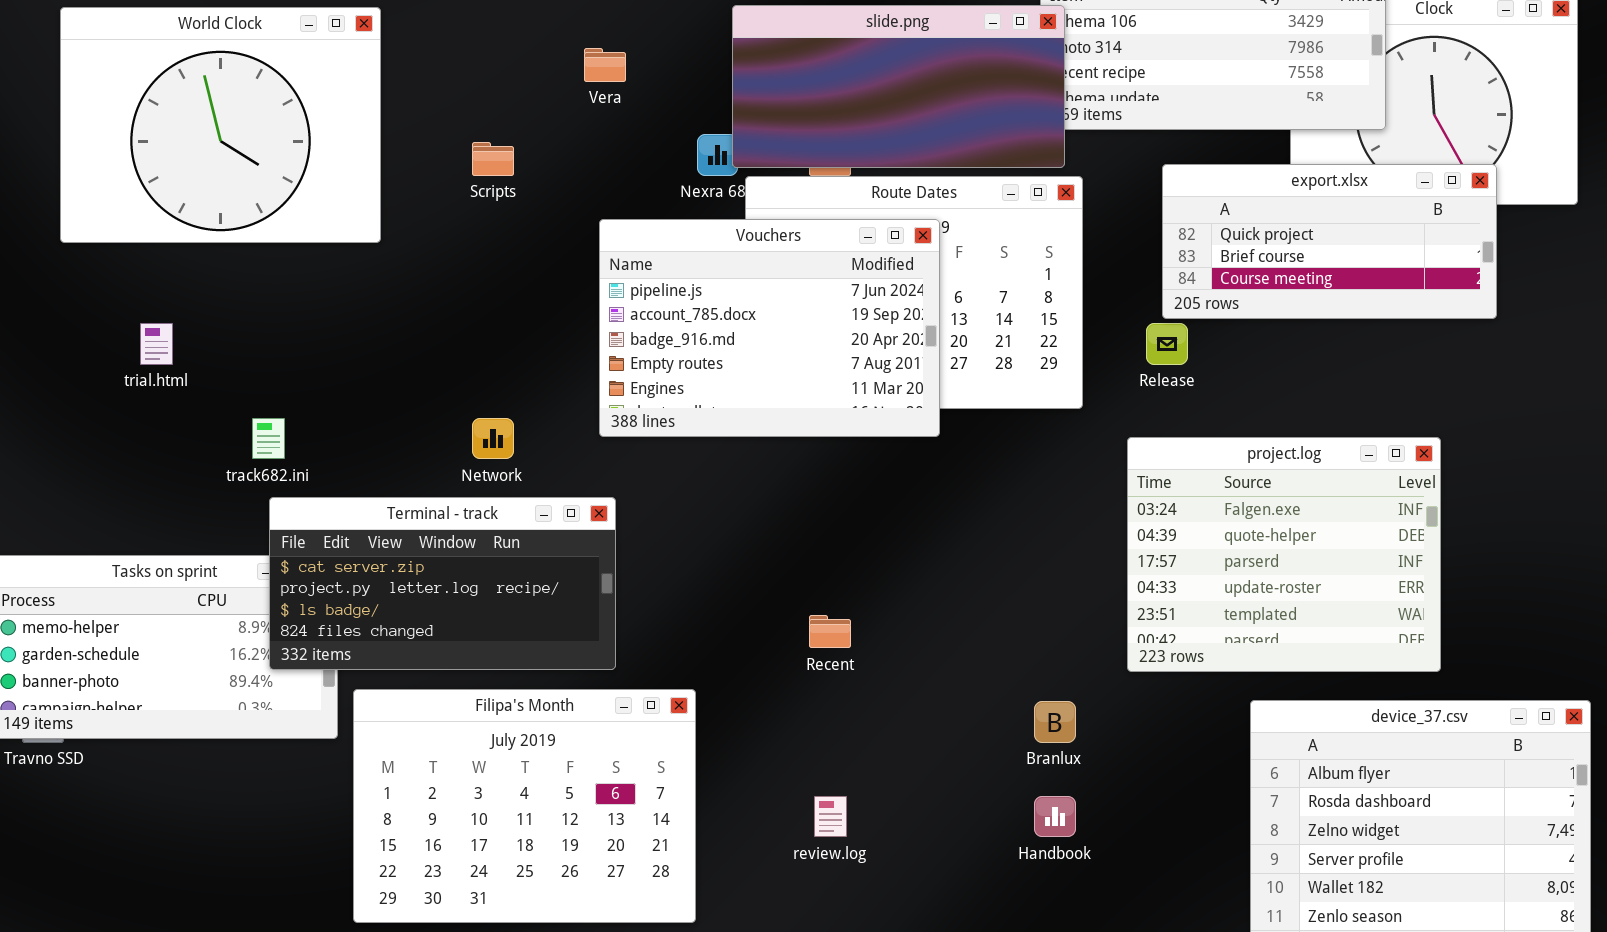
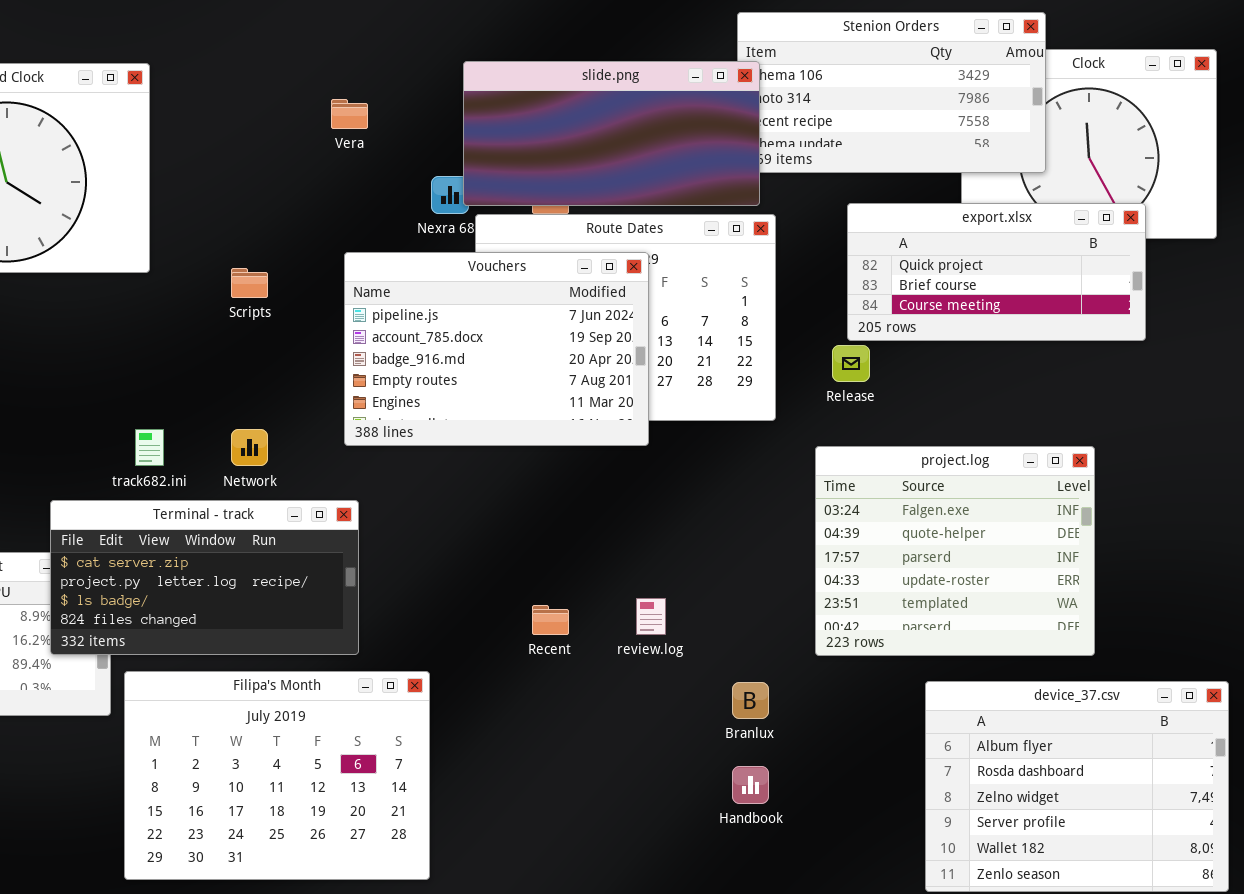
Scripts: [472,142,514,176] -> [231,268,268,298], moved
track682.ini: [252,418,285,459] -> [135,429,164,466], moved
review.log: [814,796,847,837] -> [636,598,666,635], moved

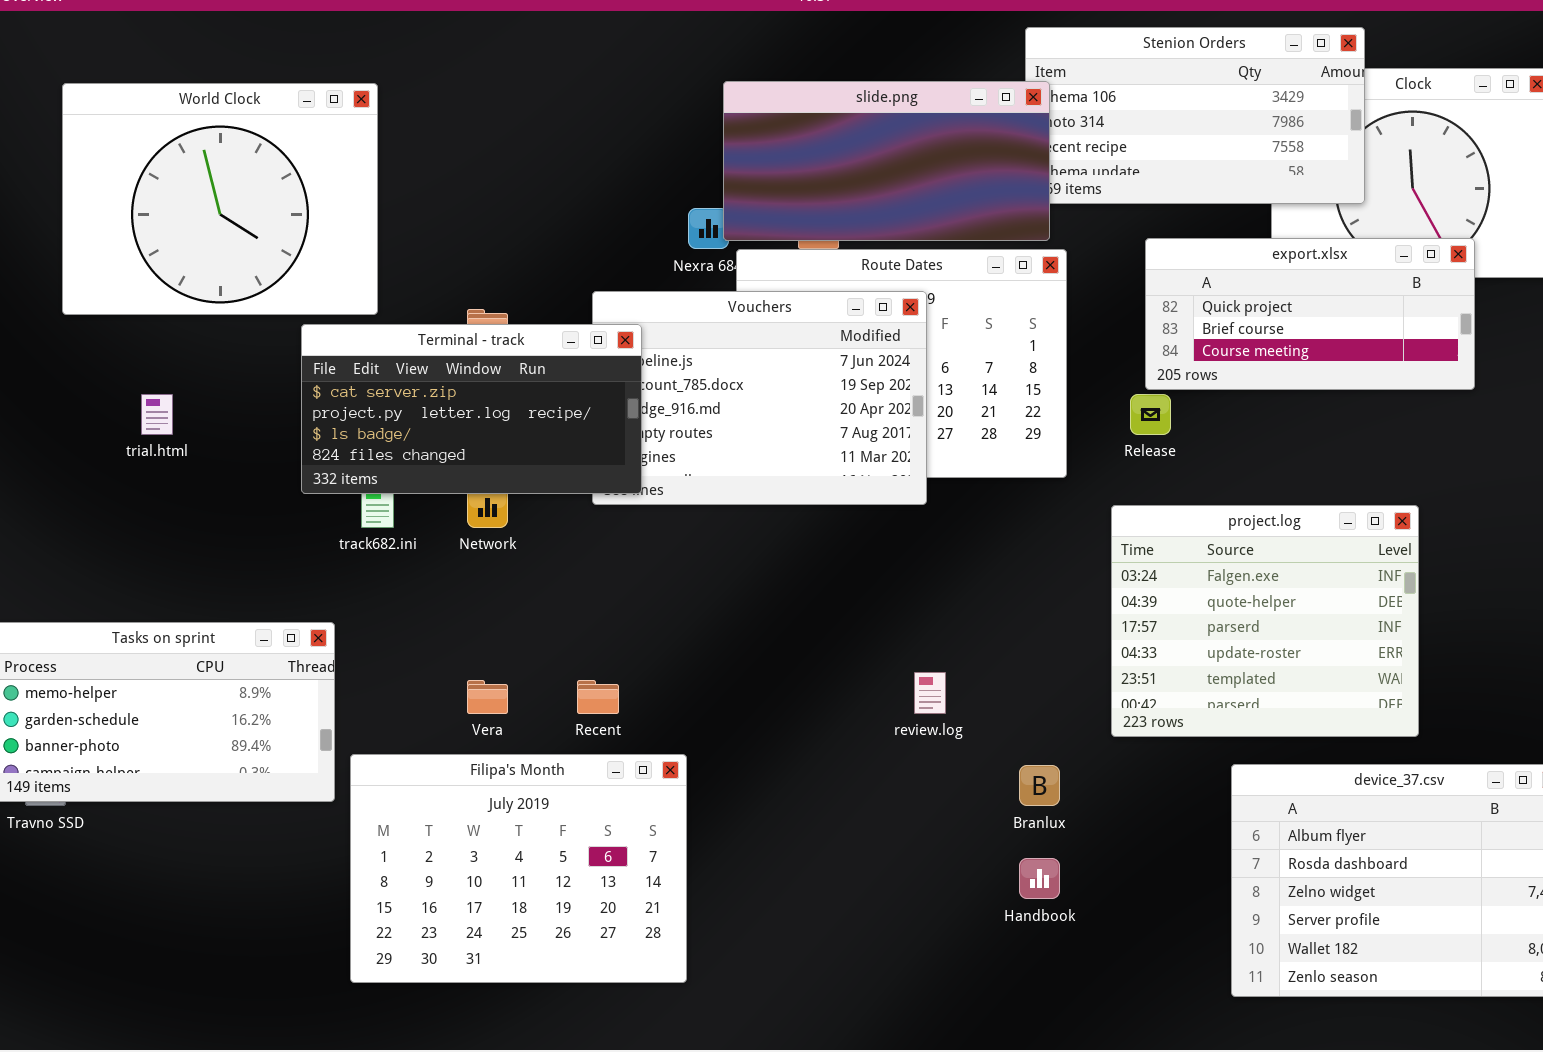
Vera: [331,99,368,129] -> [467,680,508,714], moved
Terminal - track: [50,500,359,655] -> [301,324,642,494], moved
Recent: [532,605,569,635] -> [577,680,619,714], moved

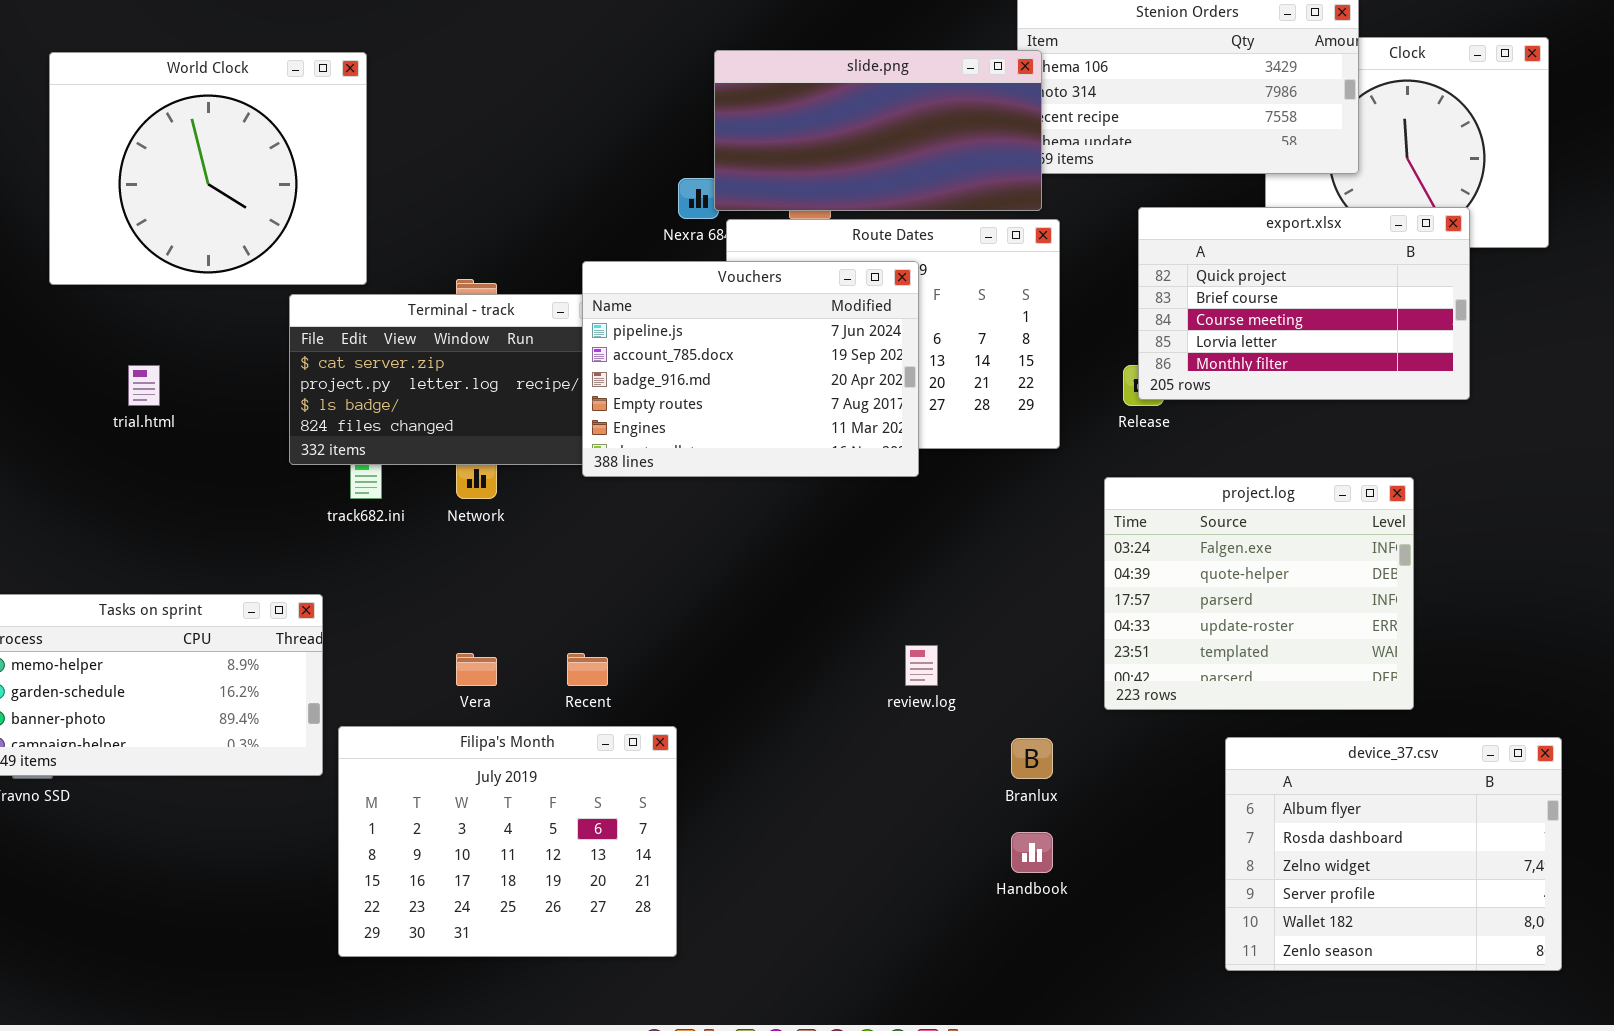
export.xlsx: [1145,238,1475,390] -> [1138,207,1470,400], resized
Vouchers: [592,291,927,505] -> [582,261,919,477], raised

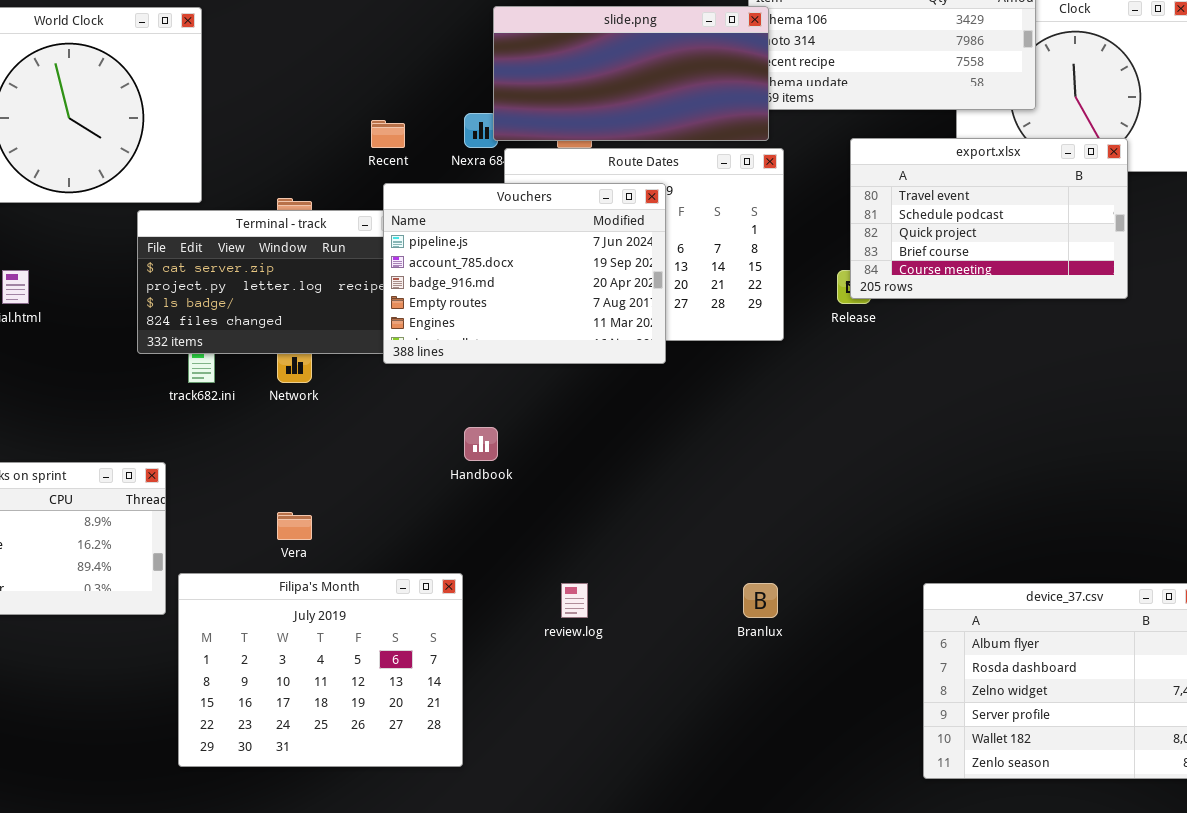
export.xlsx: [1138,207,1470,400] -> [850,138,1128,299], scrolled up 2 rows
project.log: [1104,477,1414,710] -> none, closed
review.log: [905,645,938,686] -> [561,583,588,618], moved
Recent: [567,653,608,686] -> [371,120,405,148], moved
Handbook: [1011,832,1053,873] -> [464,427,498,461], moved

